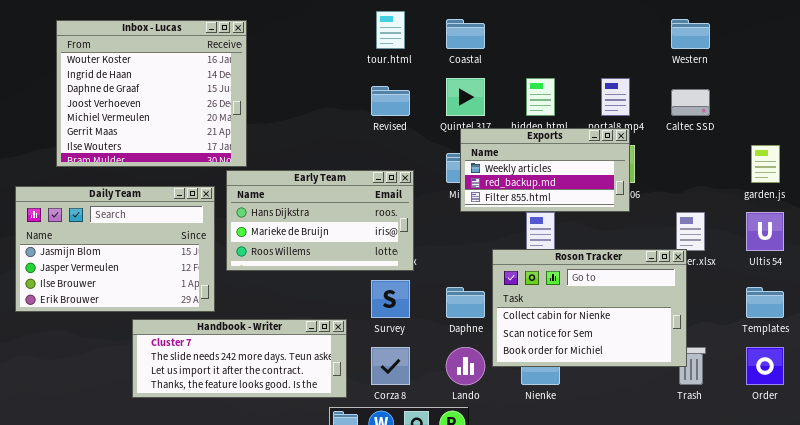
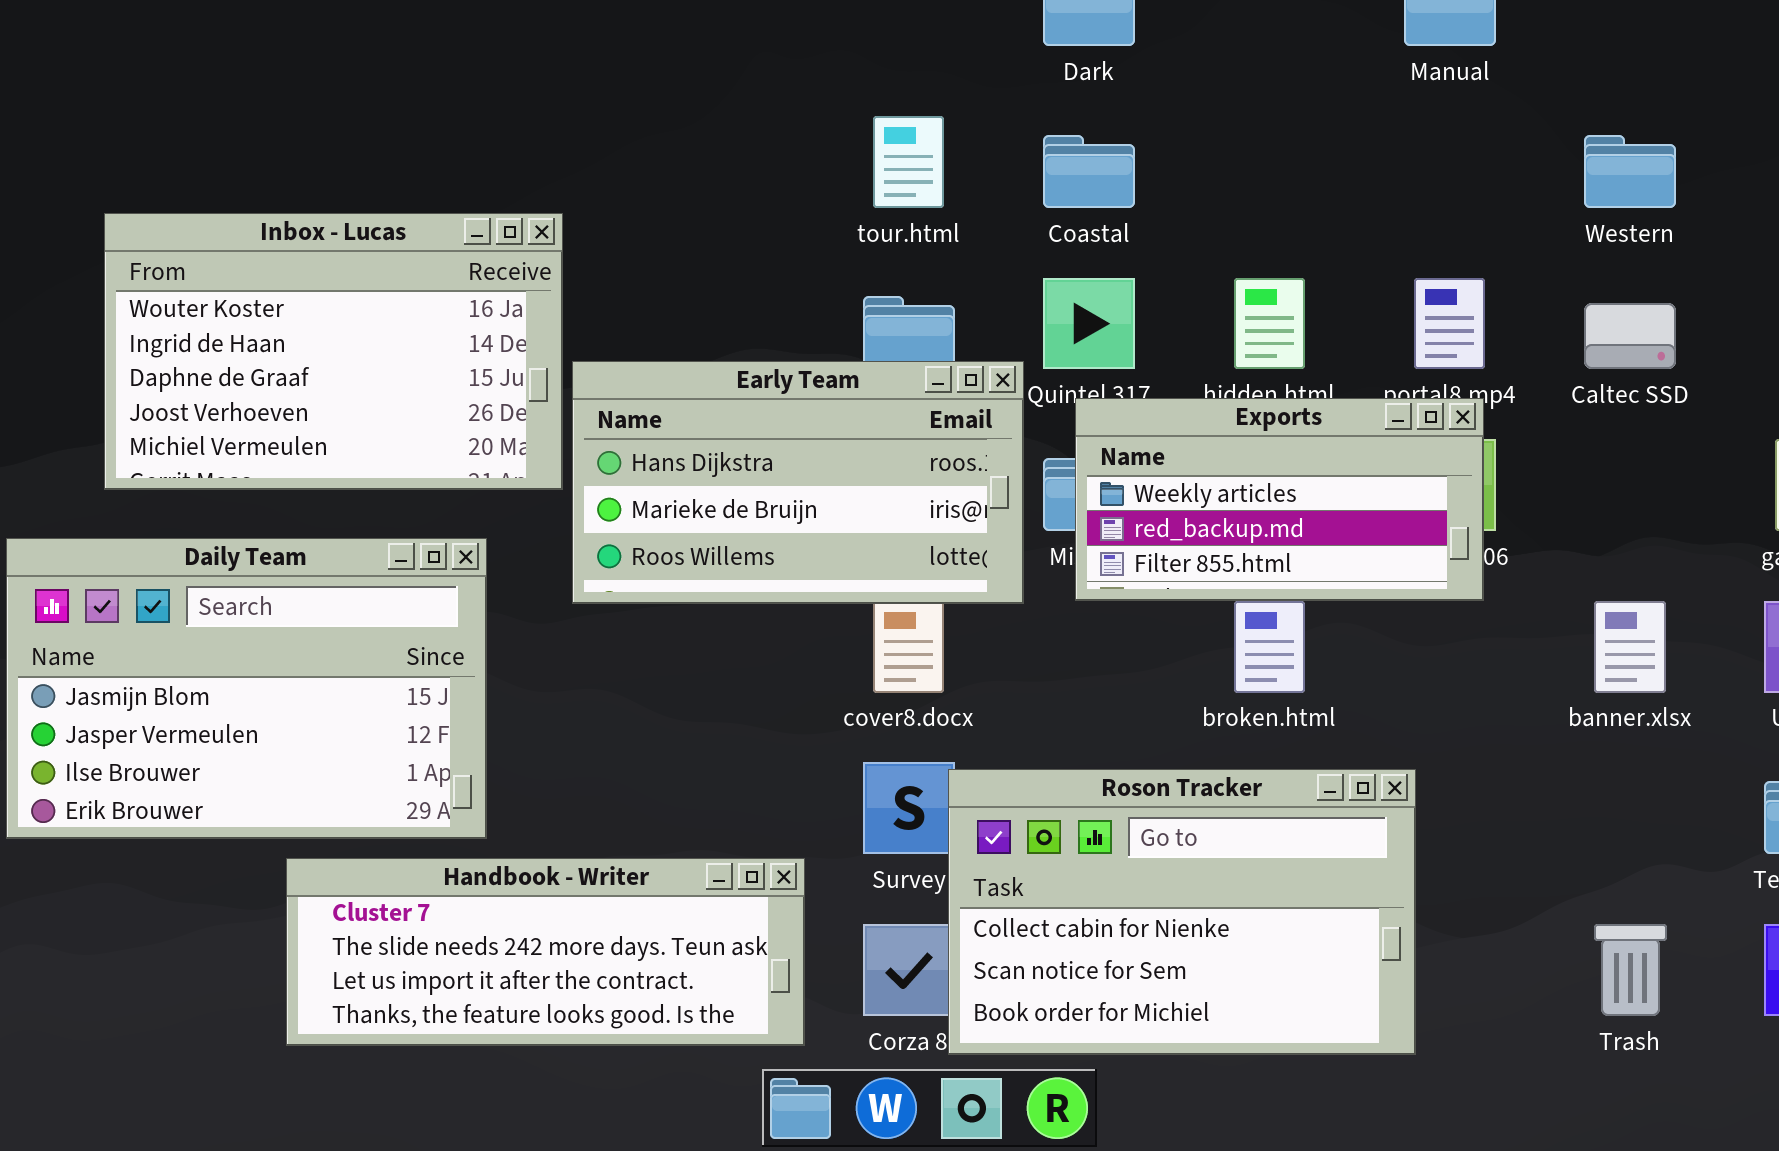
Inbox - Lucas: [56,20,247,167] -> [104,213,563,490], resized
Early Team: [226,170,414,271] -> [572,361,1024,604], moved
Roson Tracker: [492,249,687,367] -> [948,769,1416,1055], moved

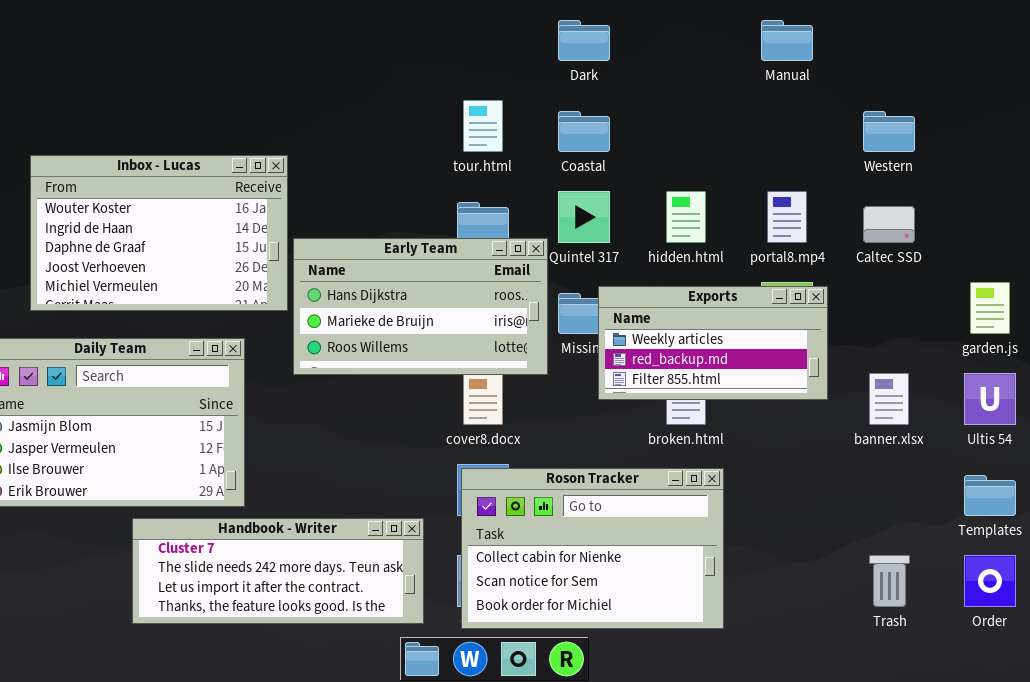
Exports: [1075,398,1484,601] -> [598,286,828,400], moved
Roson Tracker: [948,769,1416,1055] -> [461,468,724,629], moved

